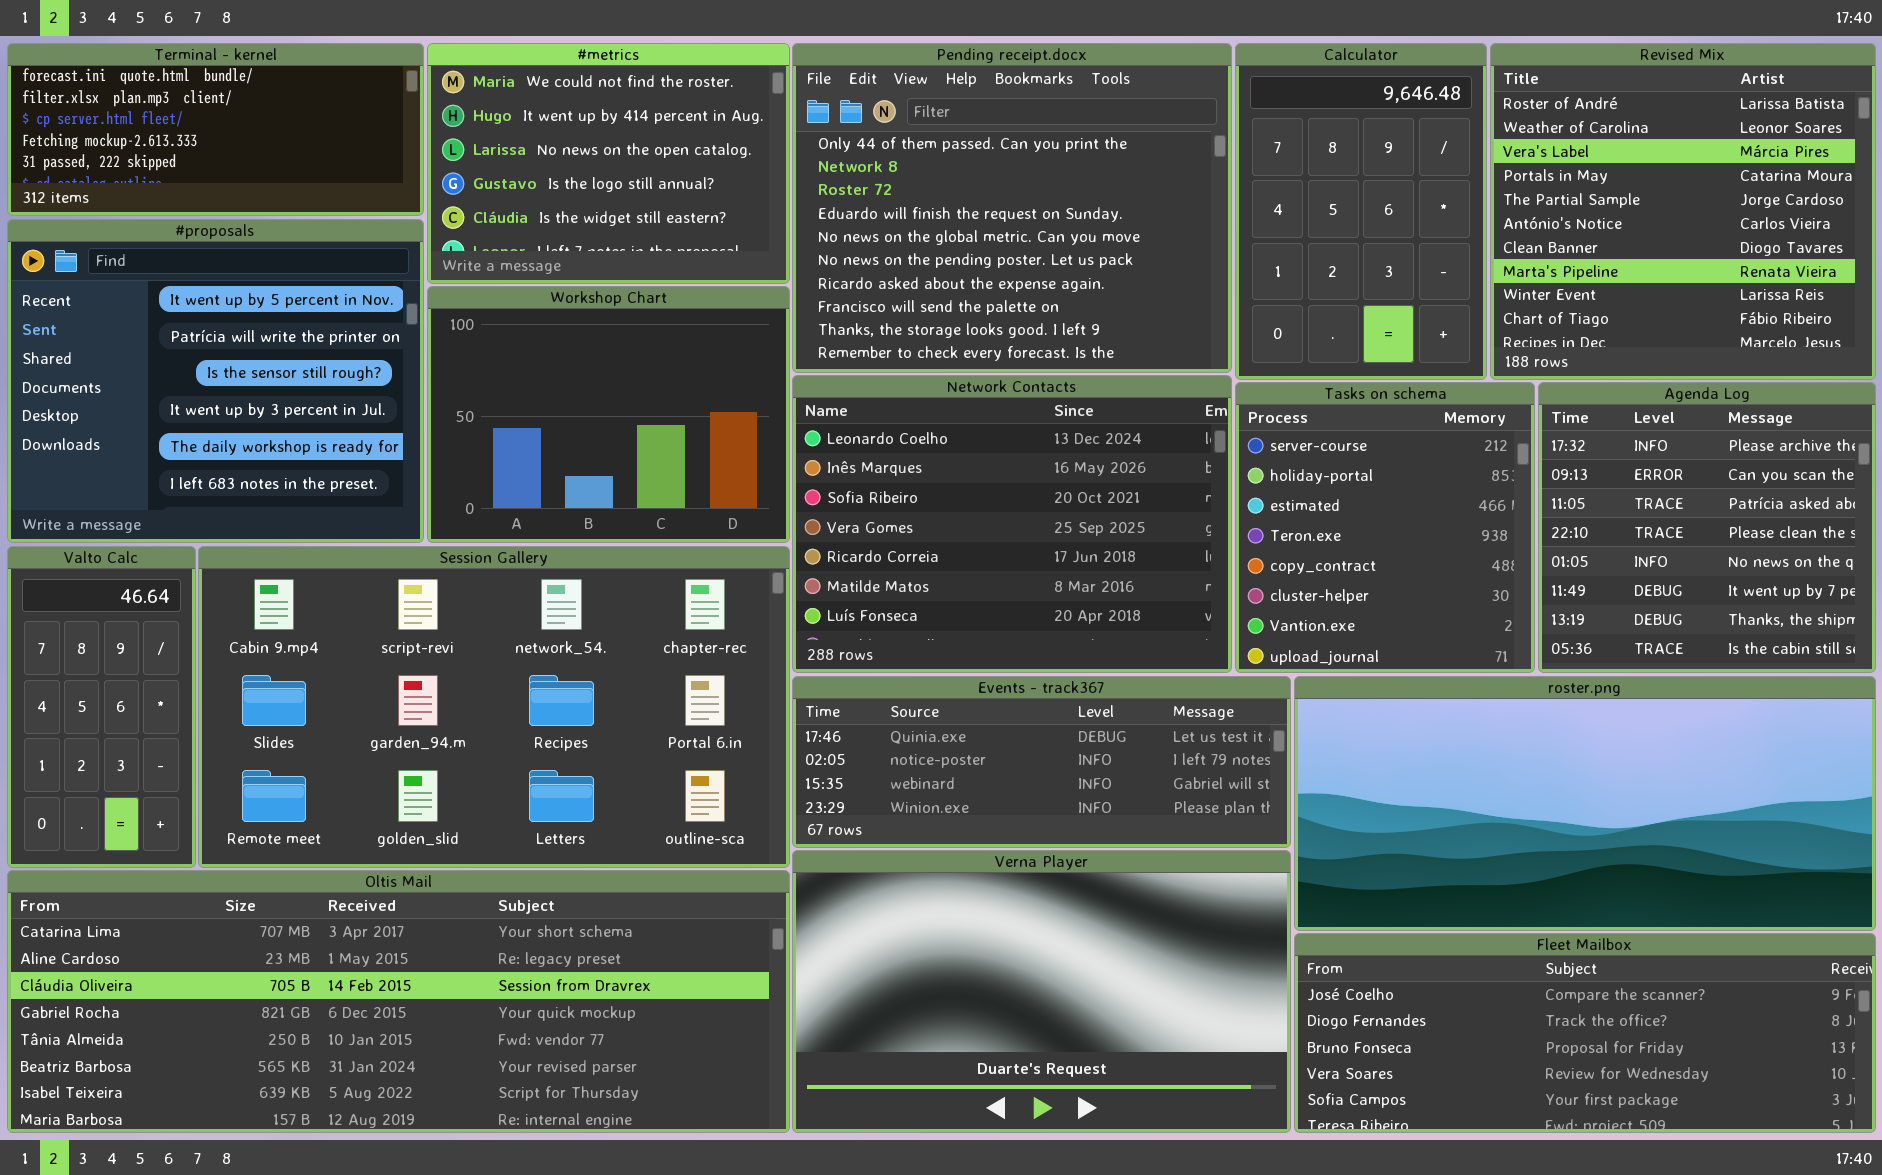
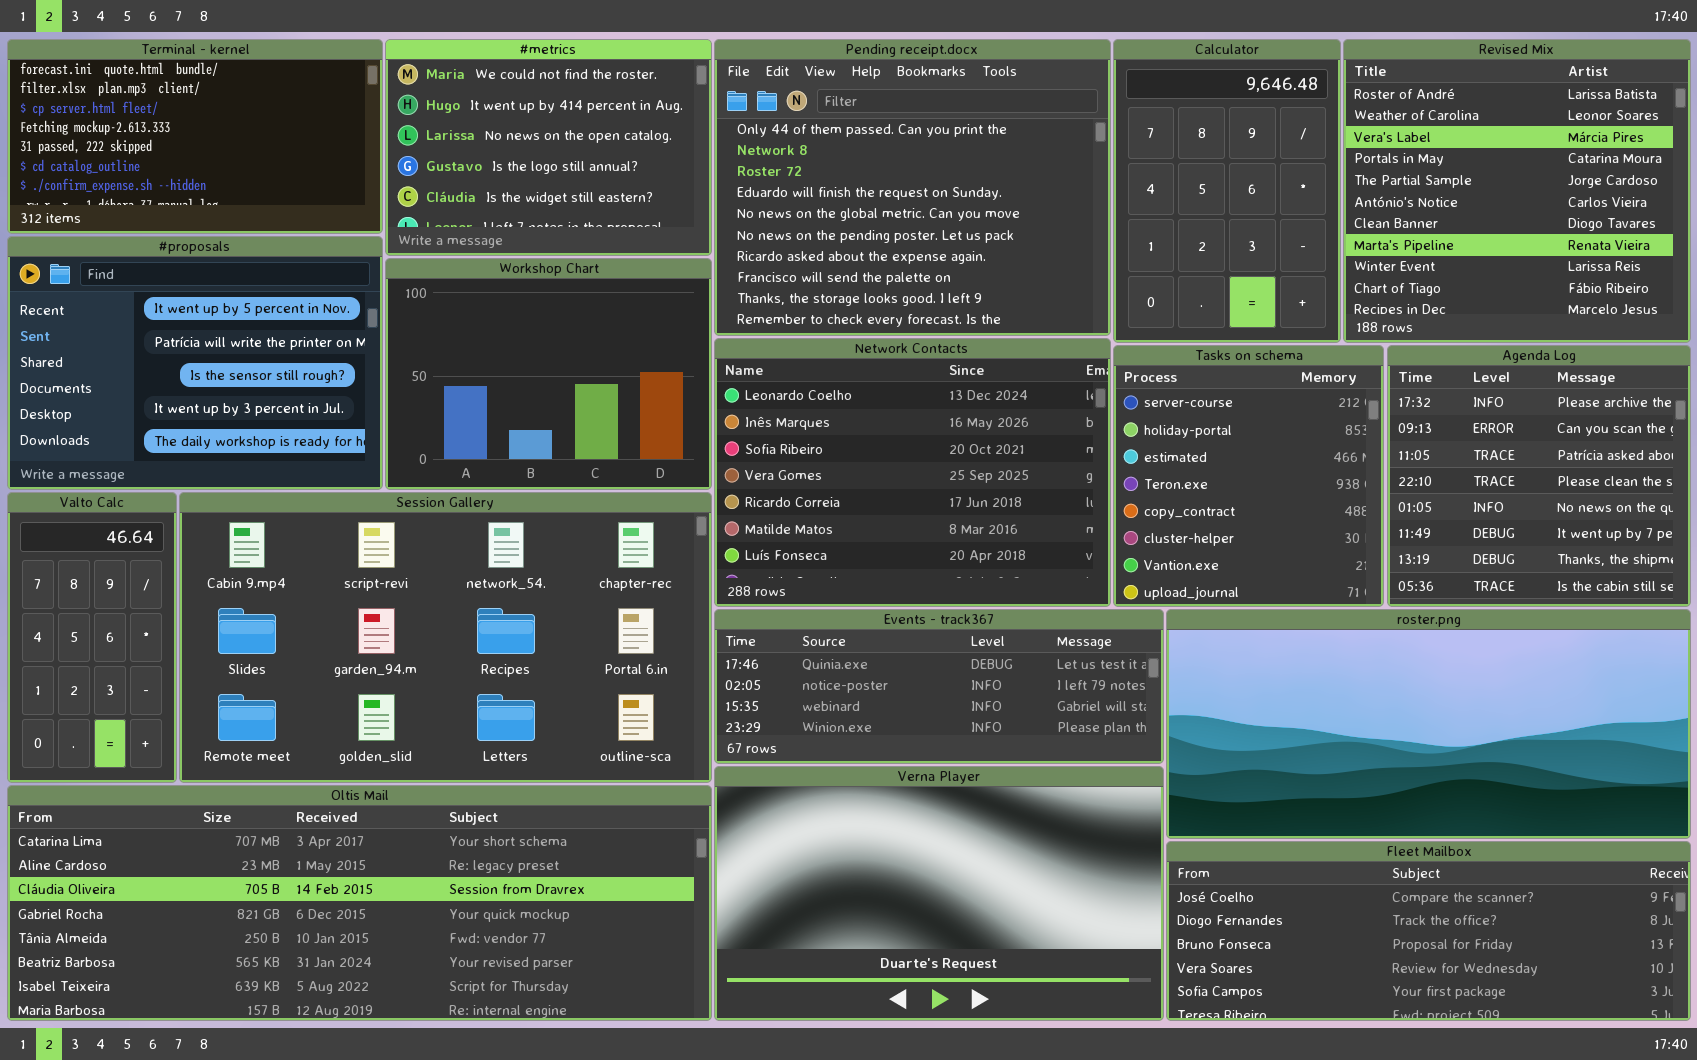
Terminal - kernel: [7,43,424,216] -> [7,39,383,234], resized
#proposals: [7,219,424,543] -> [7,236,383,490], resized

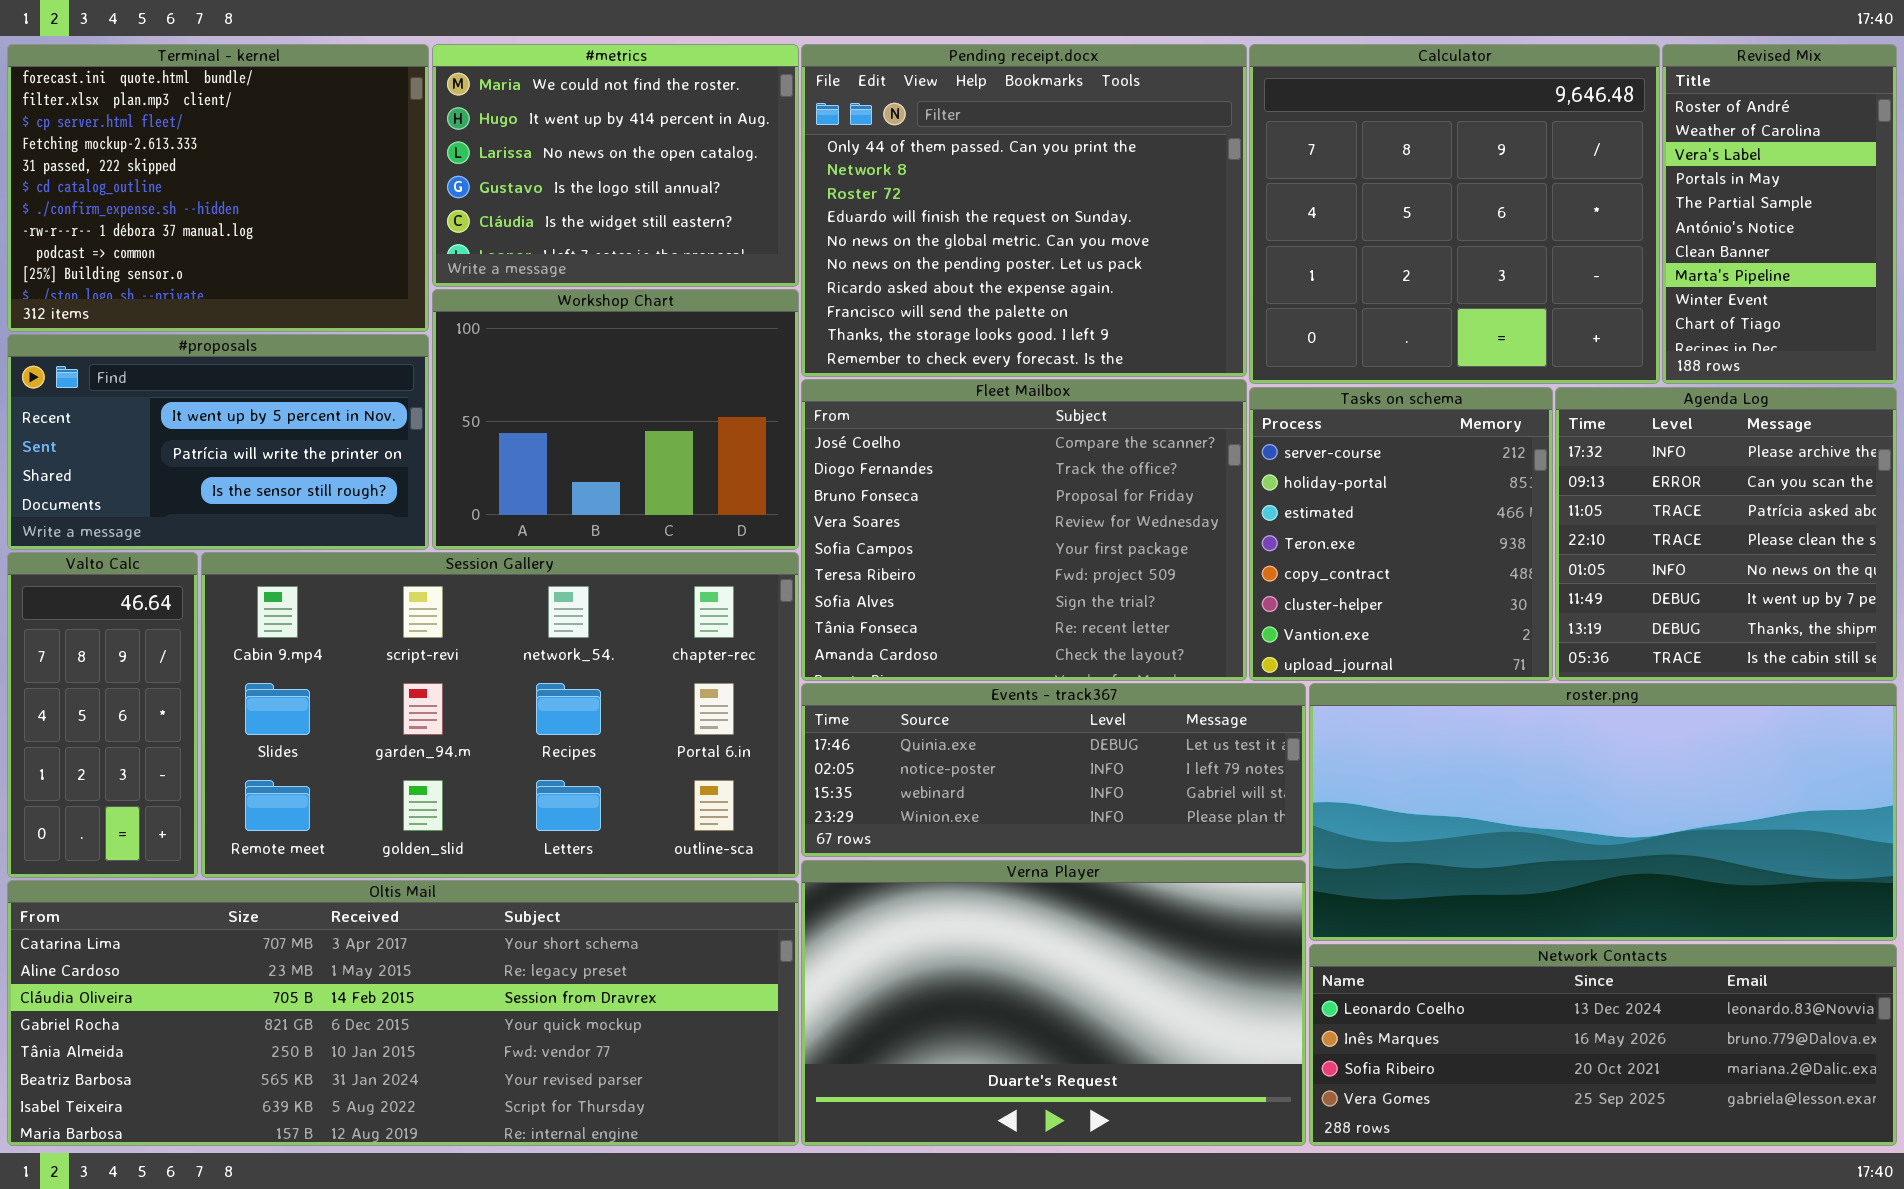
Terminal - kernel: [7,39,383,234] -> [7,44,429,332], resized
Calculator: [1113,39,1341,343] -> [1249,44,1660,384], resized
Revised Mix: [1343,39,1691,343] -> [1662,44,1897,384], resized
#proposals: [7,236,383,490] -> [7,334,429,550], resized
Network Contacts: [714,338,1111,607] -> [1309,944,1897,1146], moved, resized
Fleet Mailbox: [1166,841,1691,1021] -> [801,379,1247,681], moved, resized

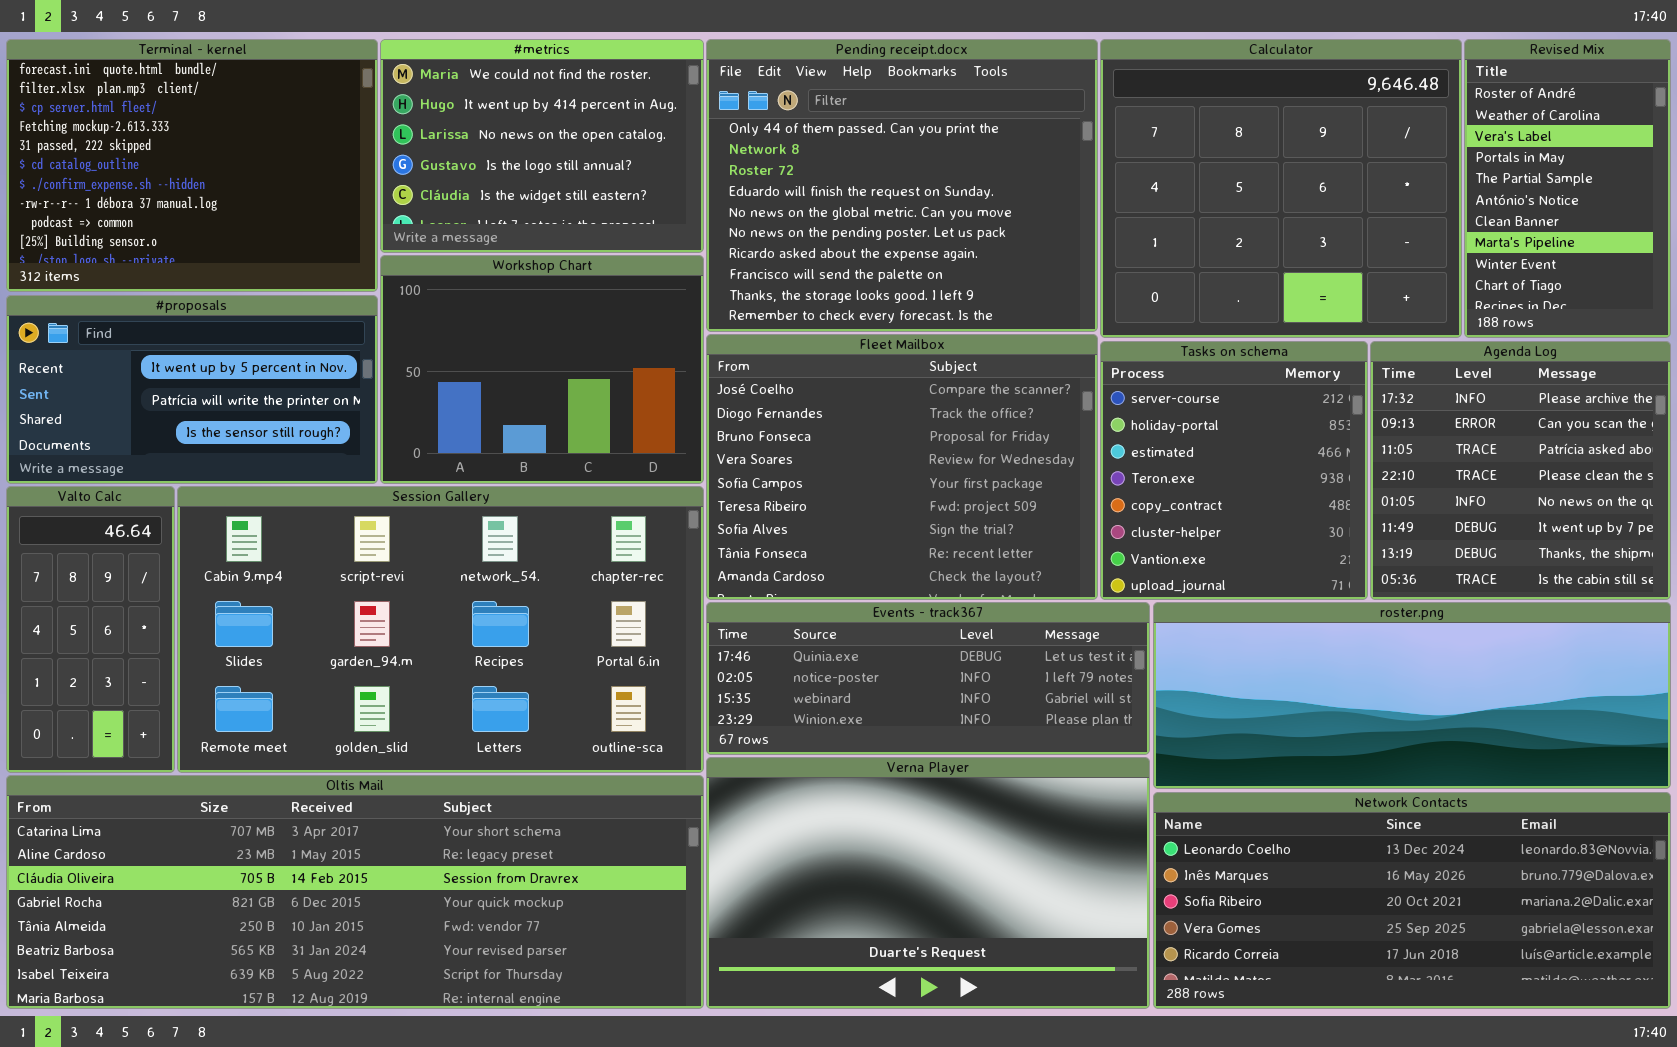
roster.png: [1309,683,1897,941] -> [1153,602,1671,789], resized
Network Contacts: [1309,944,1897,1146] -> [1153,792,1671,1009], resized

